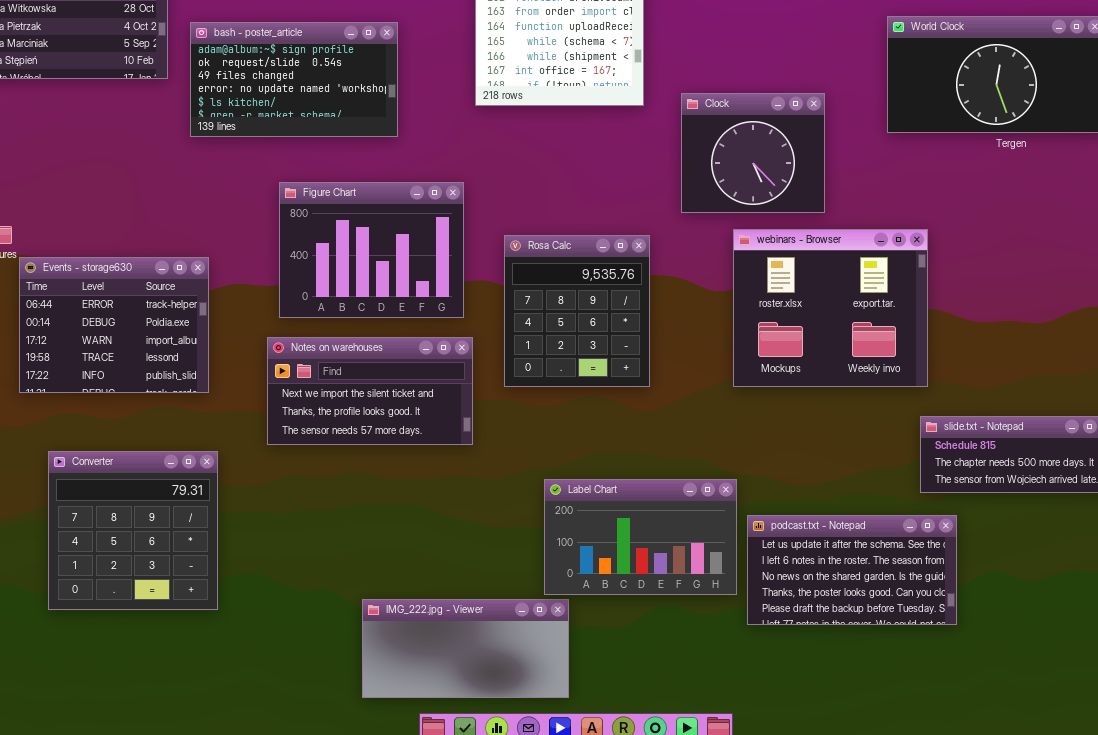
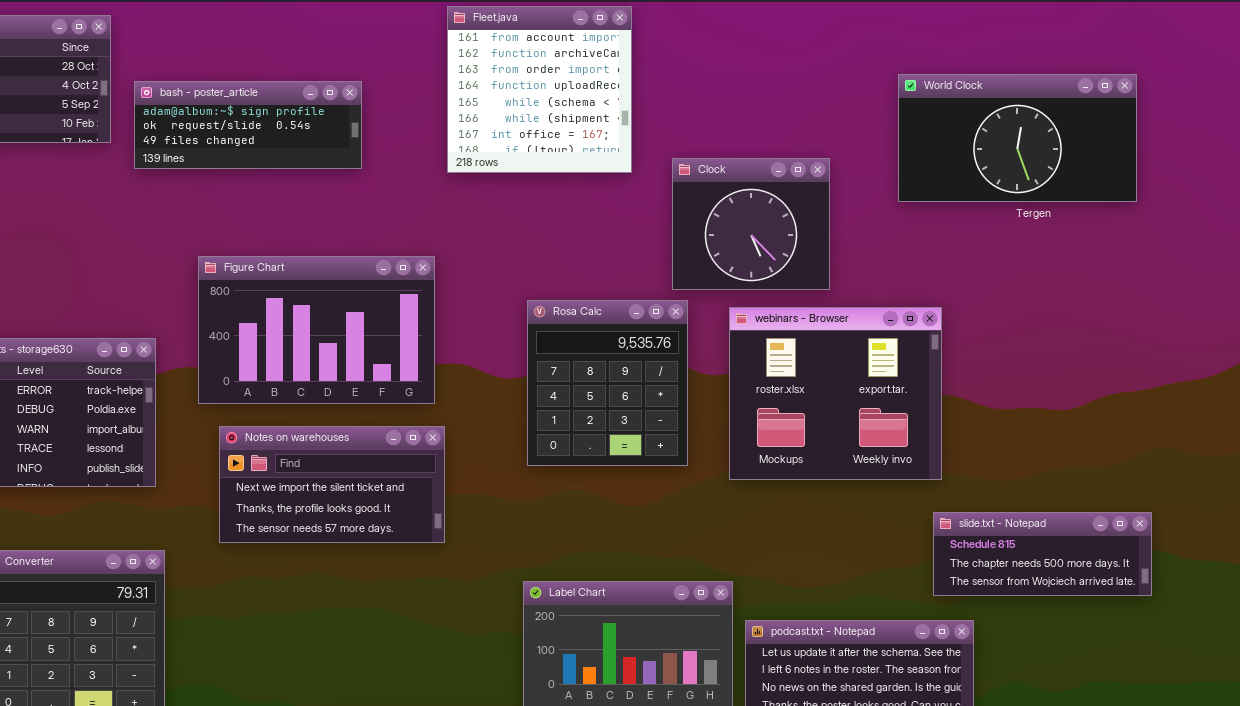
bash - poster_article: [190,22,398,137] -> [134,81,362,169], resized
Figure Chart: [279,182,464,318] -> [198,256,435,404], resized
Rosa Calc: [504,235,650,387] -> [527,300,688,466], moved

